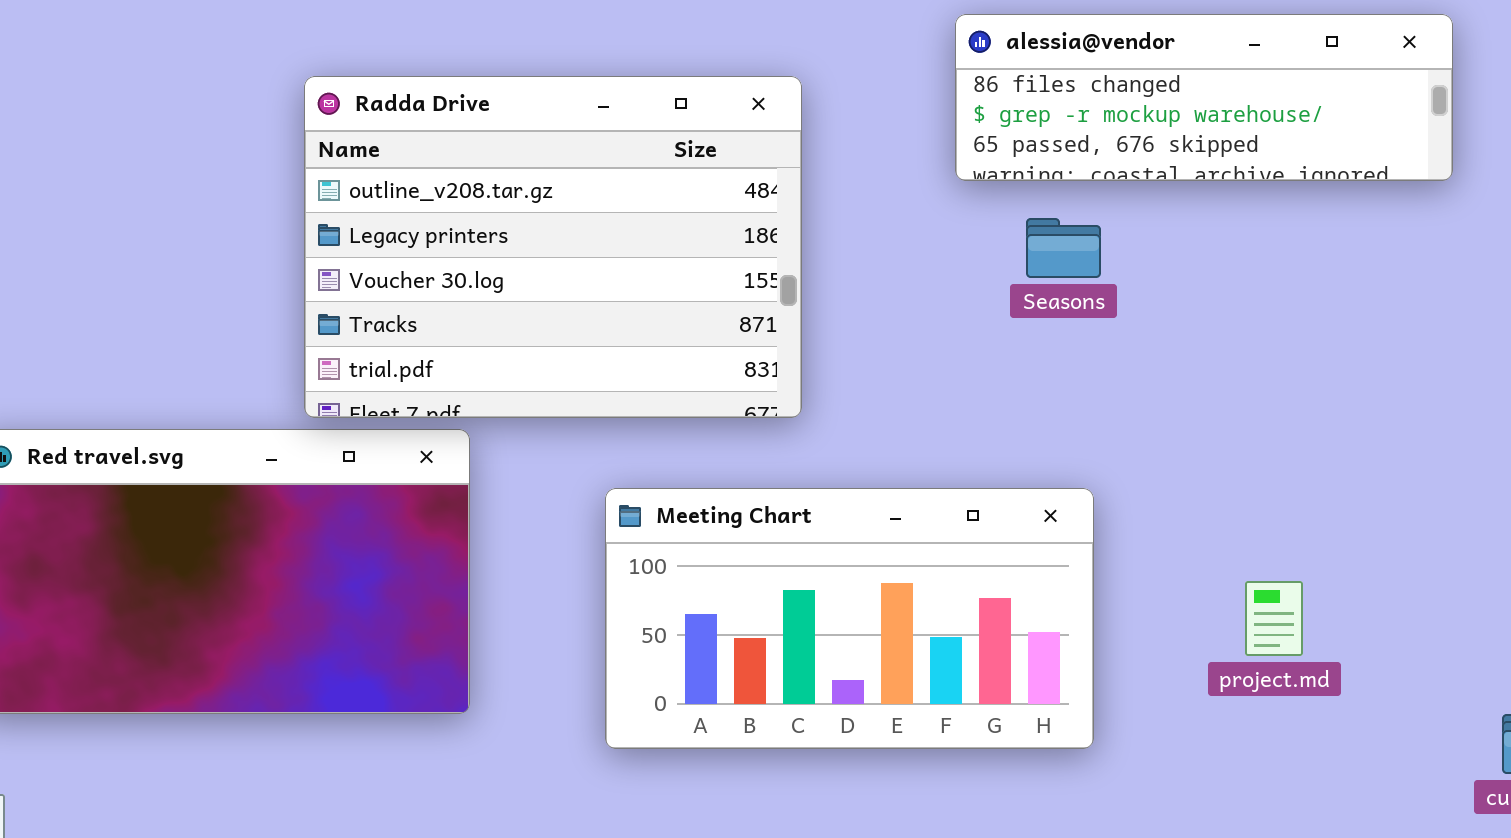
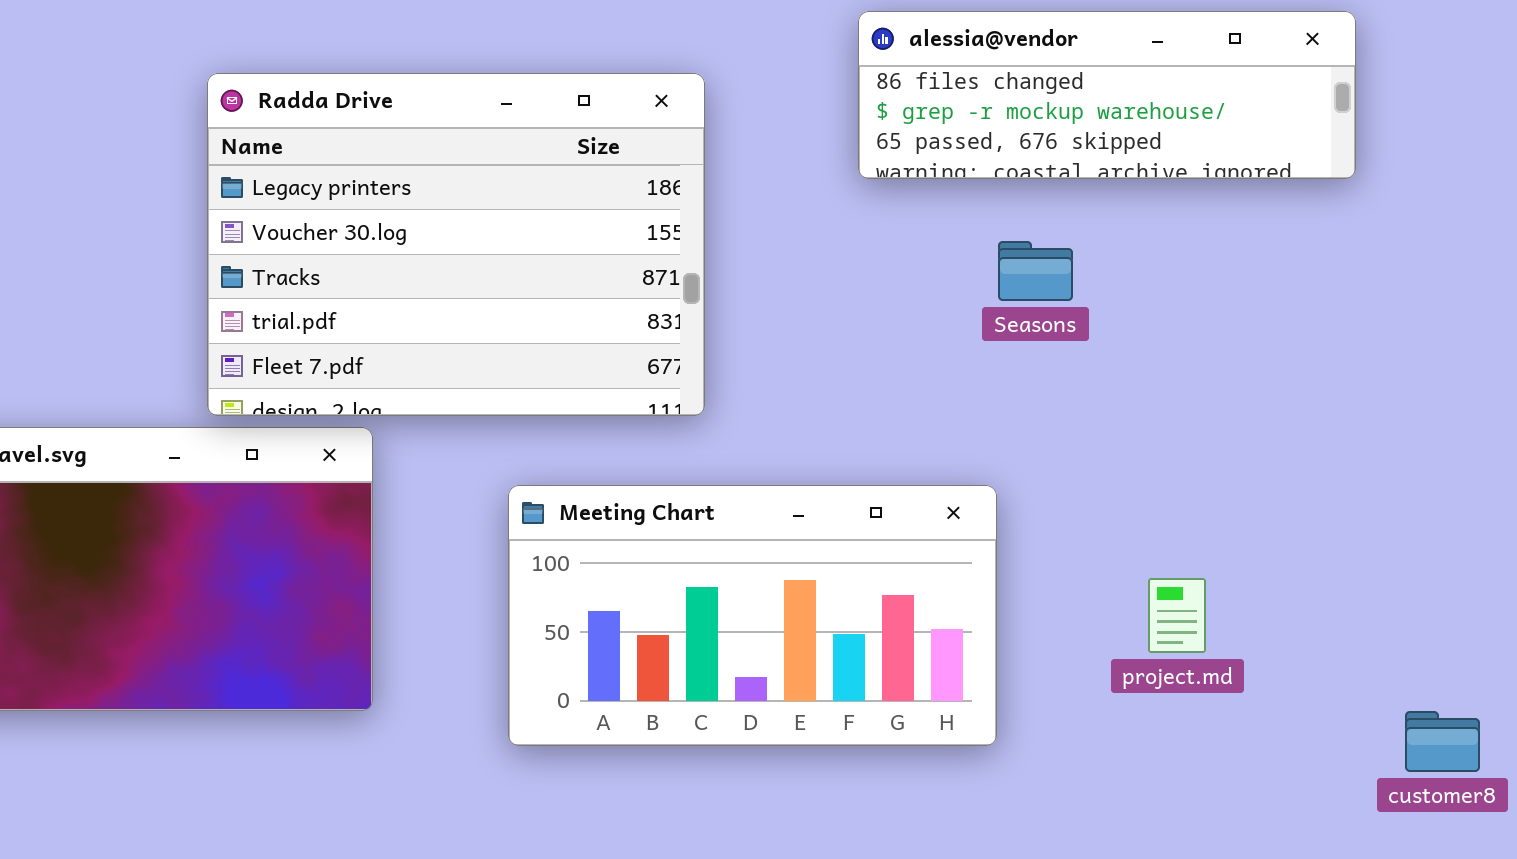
Radda Drive: [304,76,802,418] -> [207,73,705,416], scrolled down 1 row
Seasons: [1026,218,1101,278] -> [998,241,1073,301], moved

